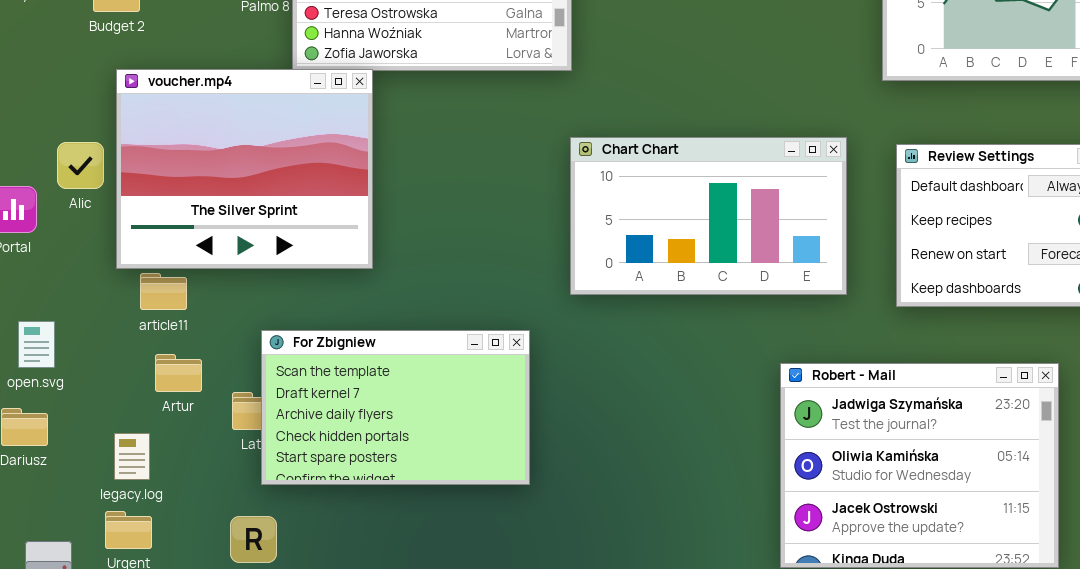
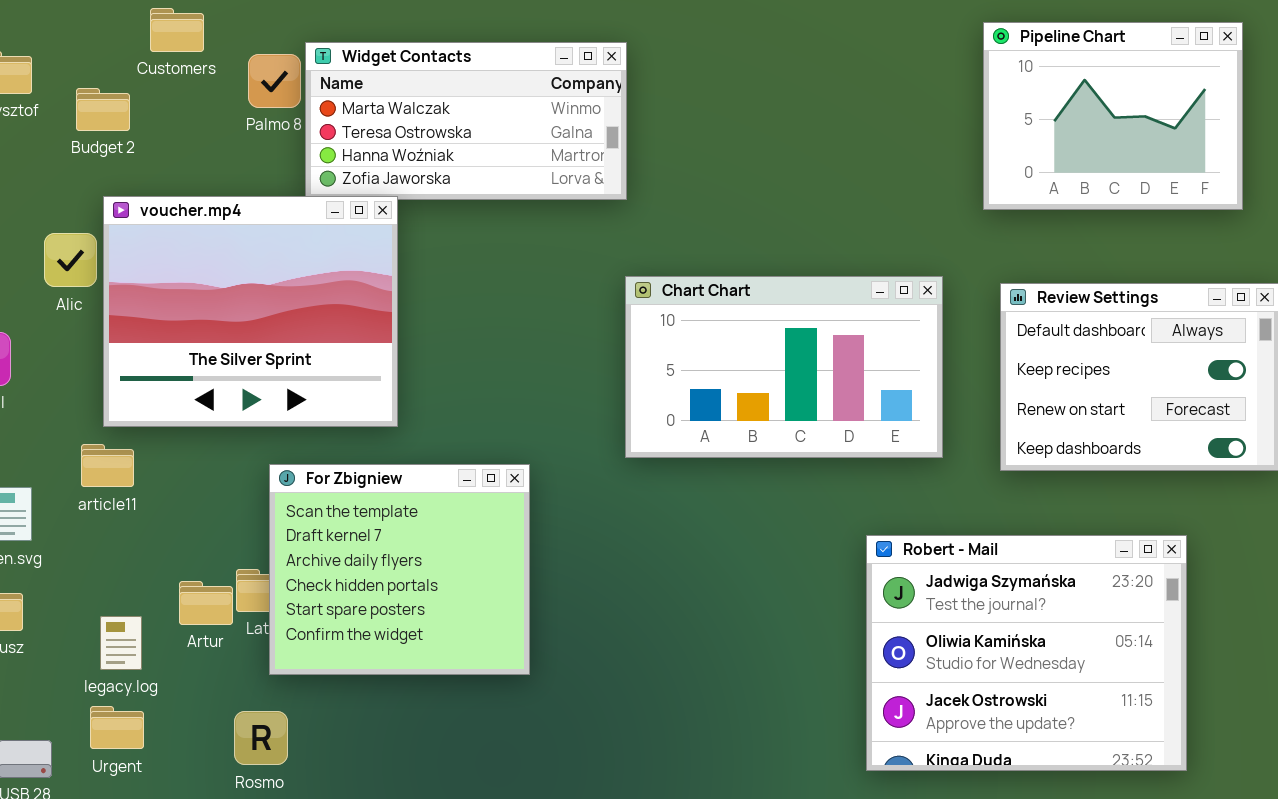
Alic: [57,142,104,189] -> [44,233,97,287], moved
article11: [140,273,187,310] -> [81,444,134,487], moved
For Zbigniew: [261,330,530,485] -> [269,464,530,675], resized
Artur: [155,354,202,392] -> [179,581,233,625], moved

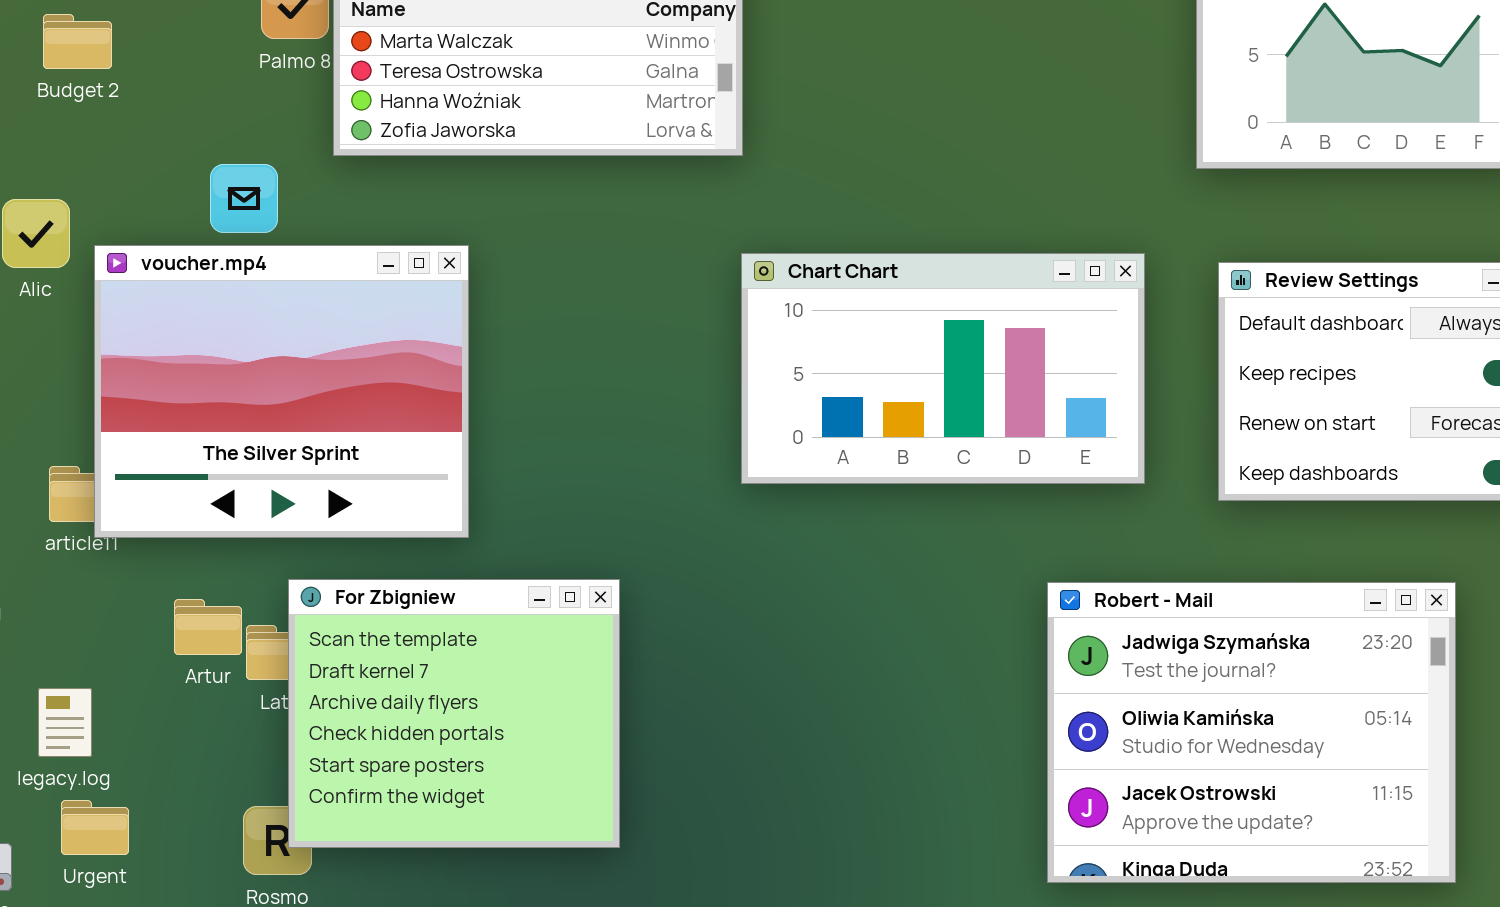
voucher.mp4: [103,196,398,427] -> [94,245,469,538], moved
For Zbigniew: [269,464,530,675] -> [288,579,620,848], moved
Artur: [179,581,233,625] -> [174,599,242,655], moved
legacy.log: [100,616,142,670] -> [38,688,92,757], moved

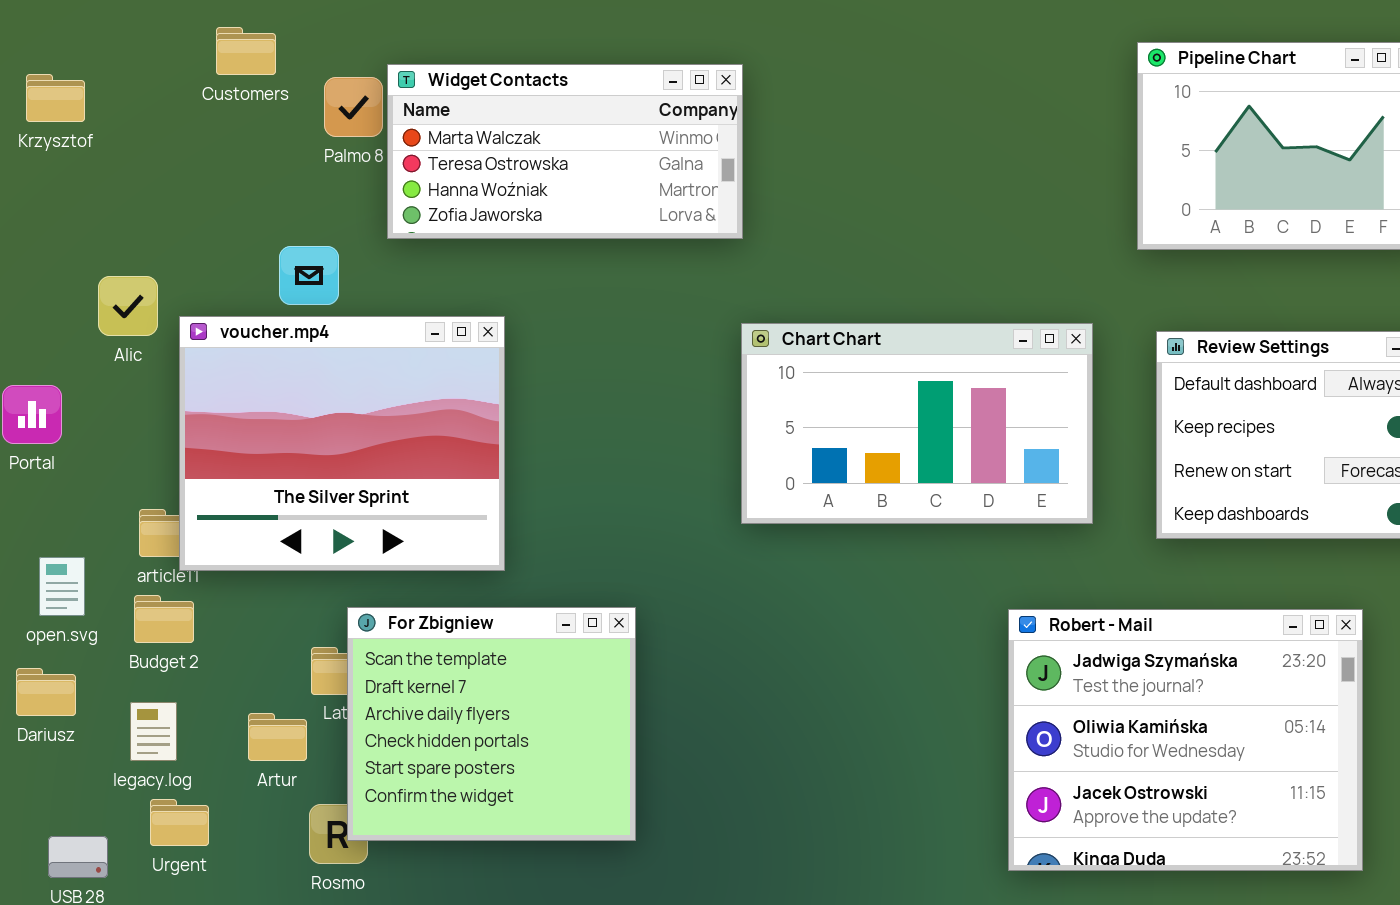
Budget 2: [43,14,112,69] -> [134,595,194,643], moved
Artur: [174,599,242,655] -> [248,713,307,761], moved

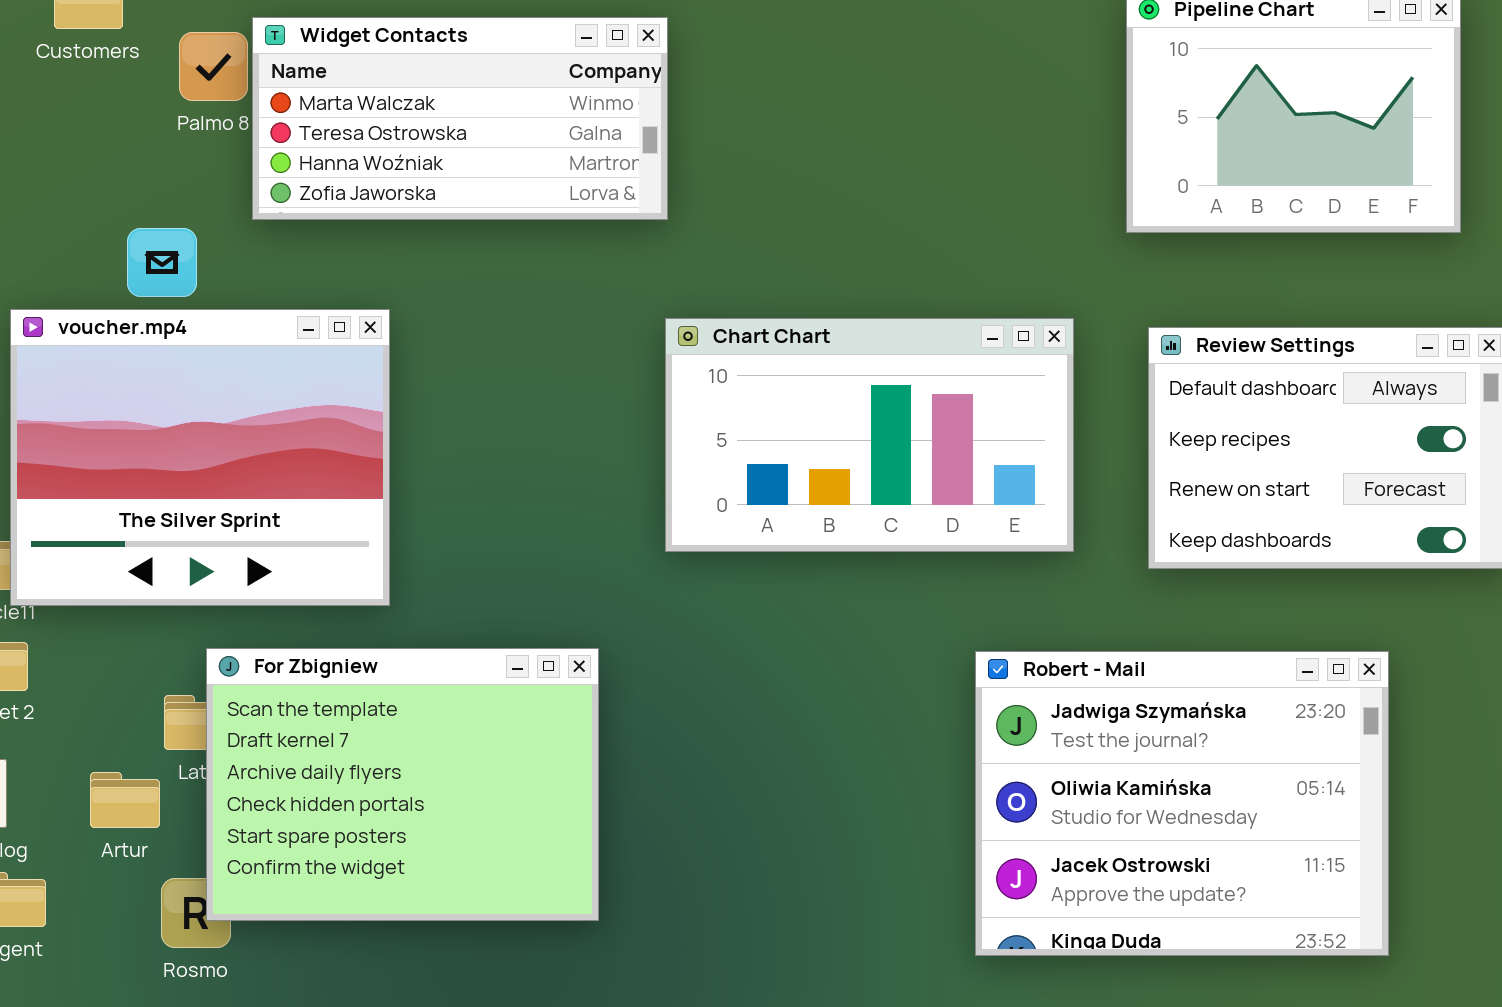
For Zbigniew: [347,607,636,841] -> [206,648,599,921], resized

